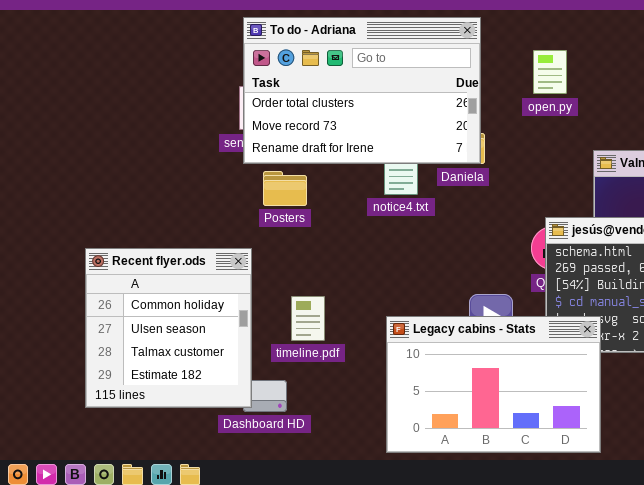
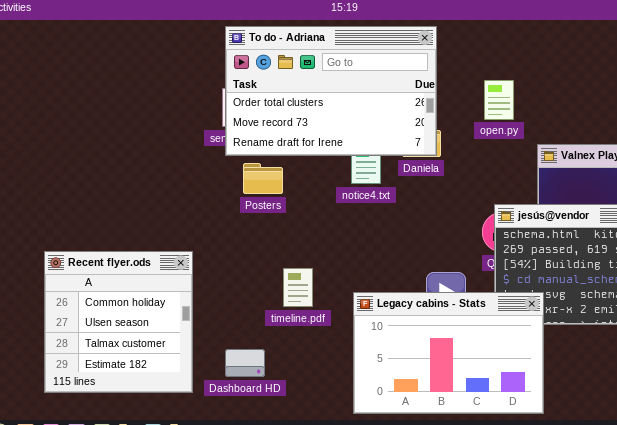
open.py: [533,50,567,94] -> [484,80,514,120], moved
Recent flyer.ods: [85,248,252,408] -> [44,251,193,393], moved
timeline.pdf: [291,296,325,341] -> [283,268,313,307], moved

